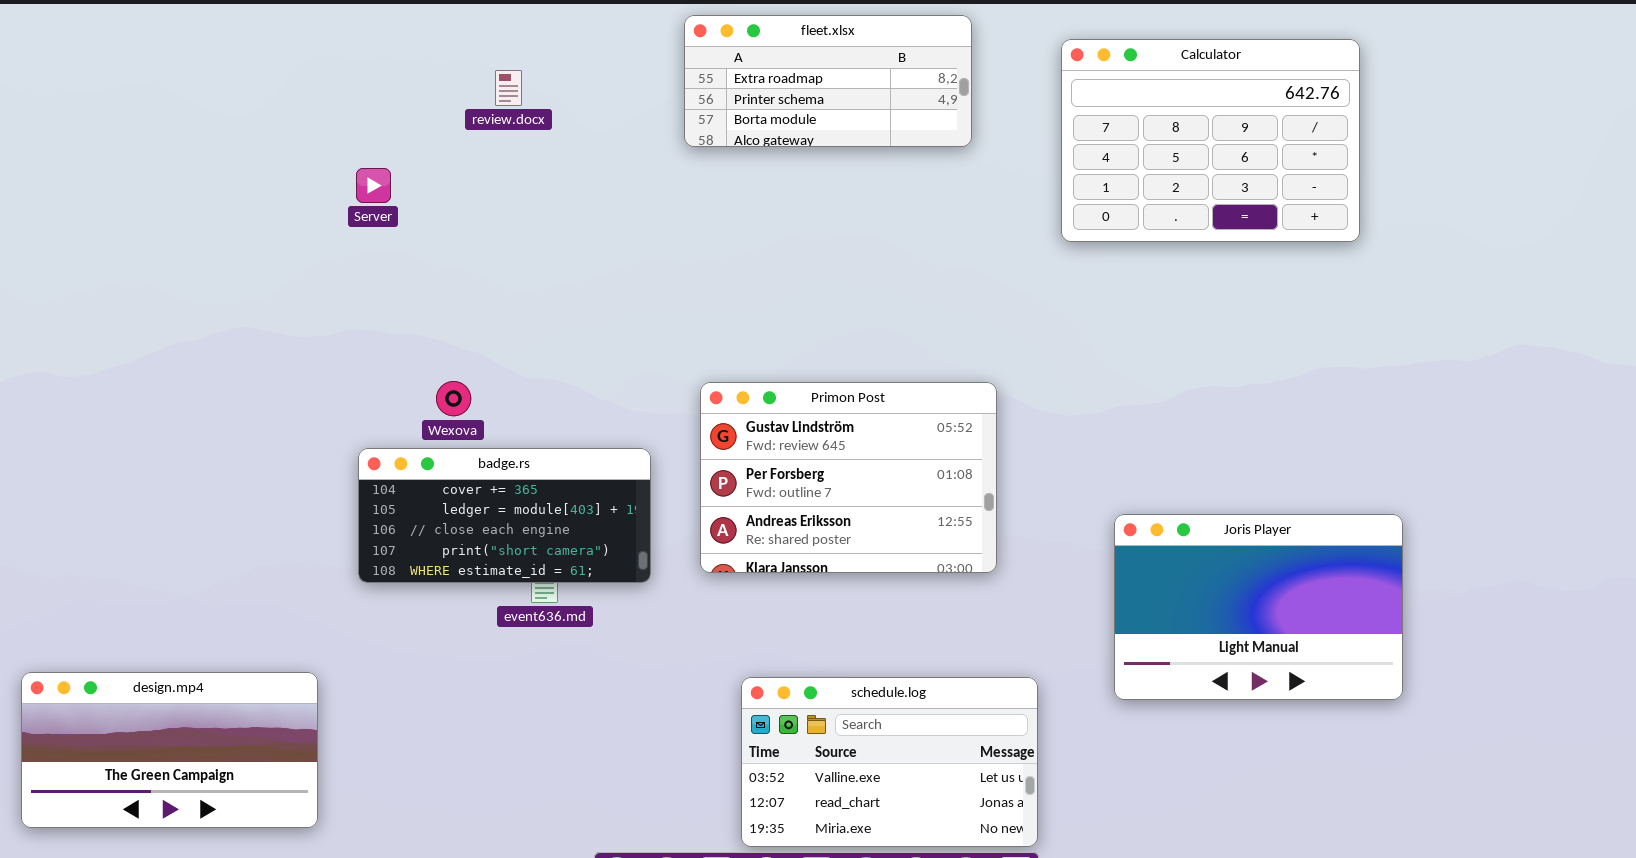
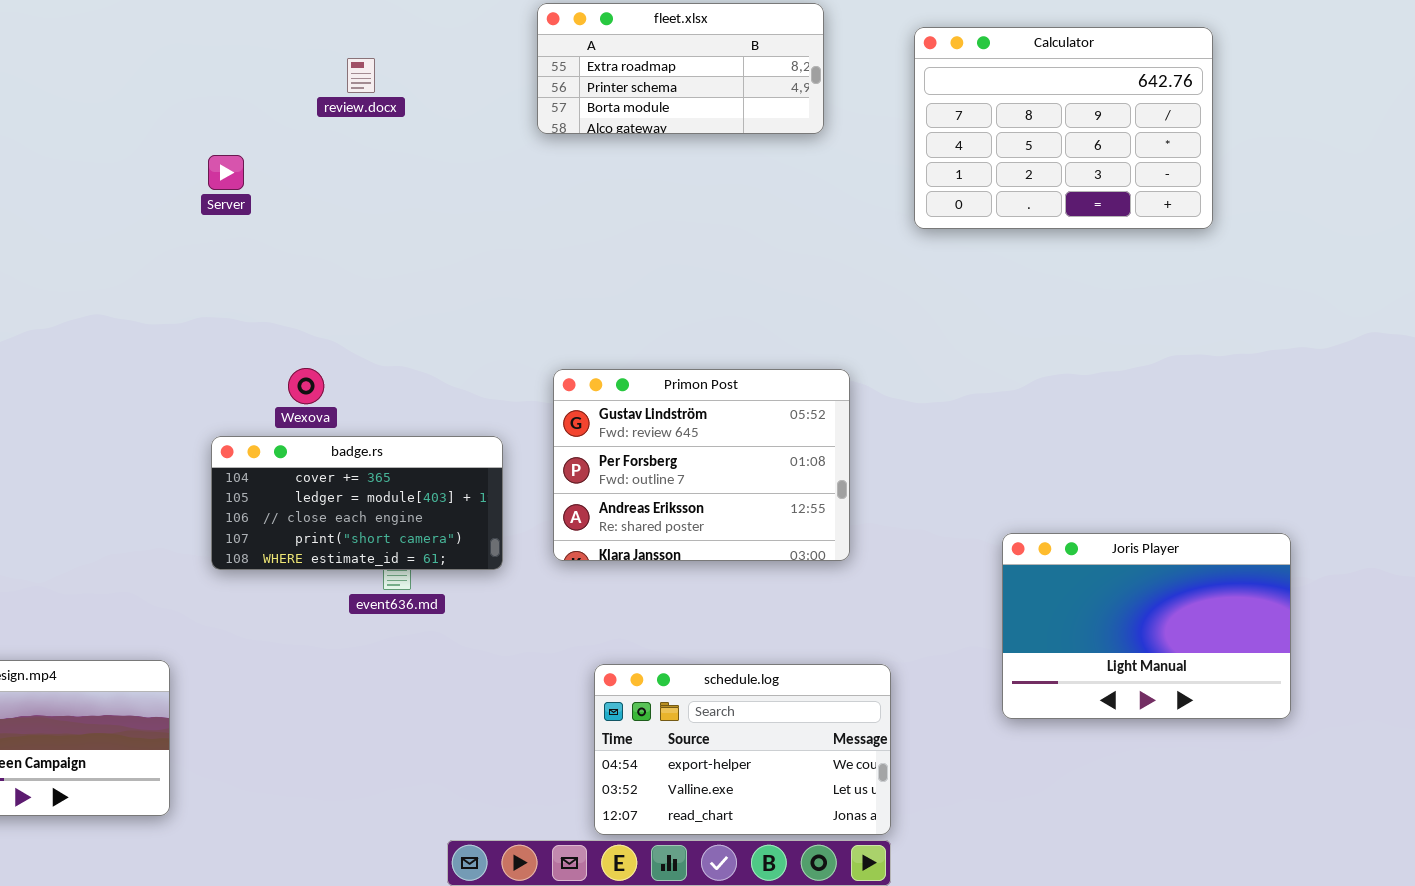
Joris Player: [1114,514,1403,700] -> [1002,533,1291,719], moved
schedule.log: [741,677,1038,847] -> [594,664,891,835], scrolled up 1 row

